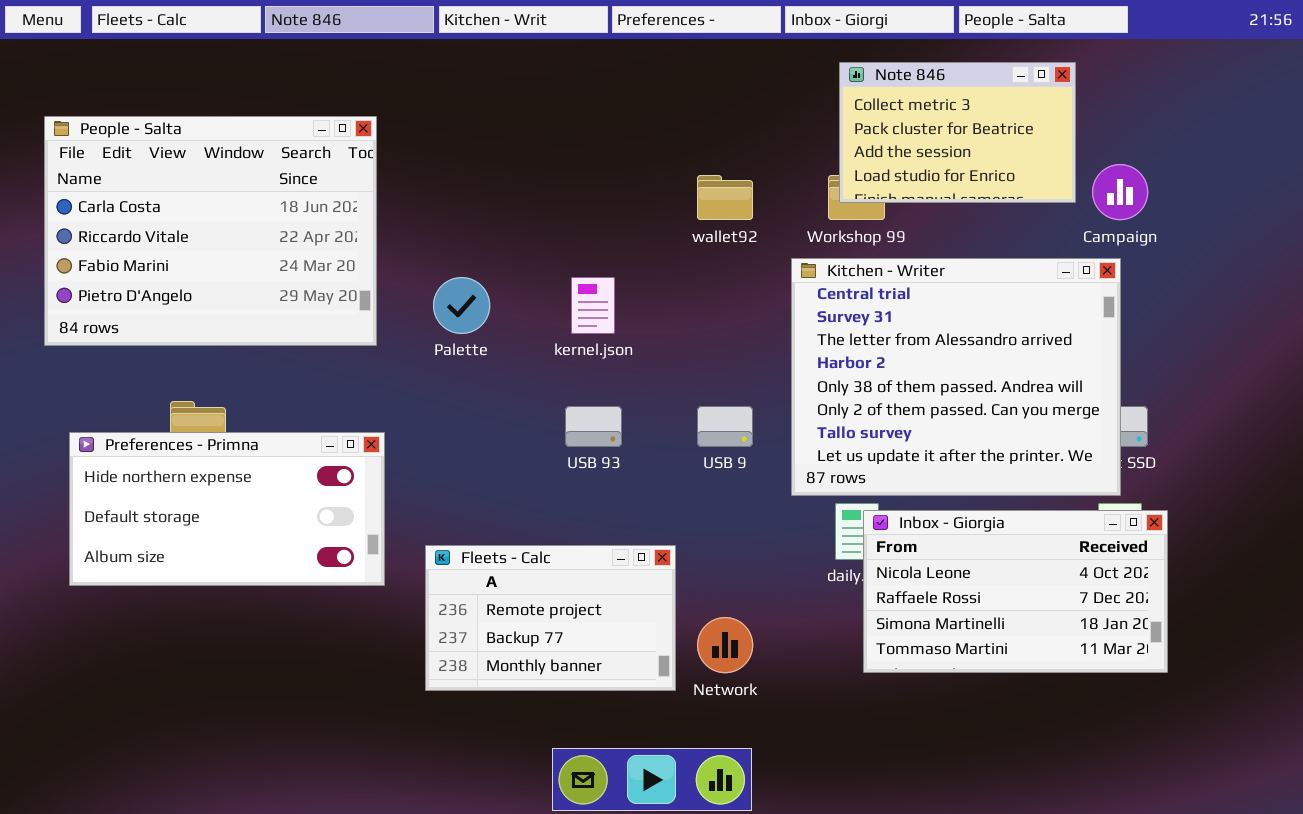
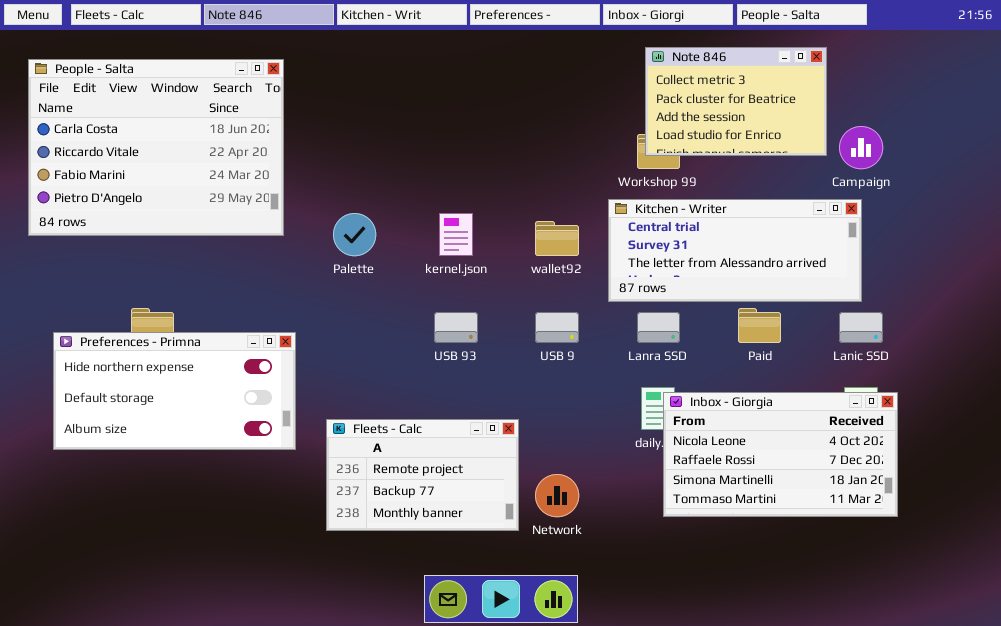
People - Salta: [44,116,377,346] -> [28,59,284,236], moved
wallet92: [697,175,753,220] -> [535,221,579,256], moved
Kitchen - Writer: [791,258,1121,496] -> [608,199,862,302], resized

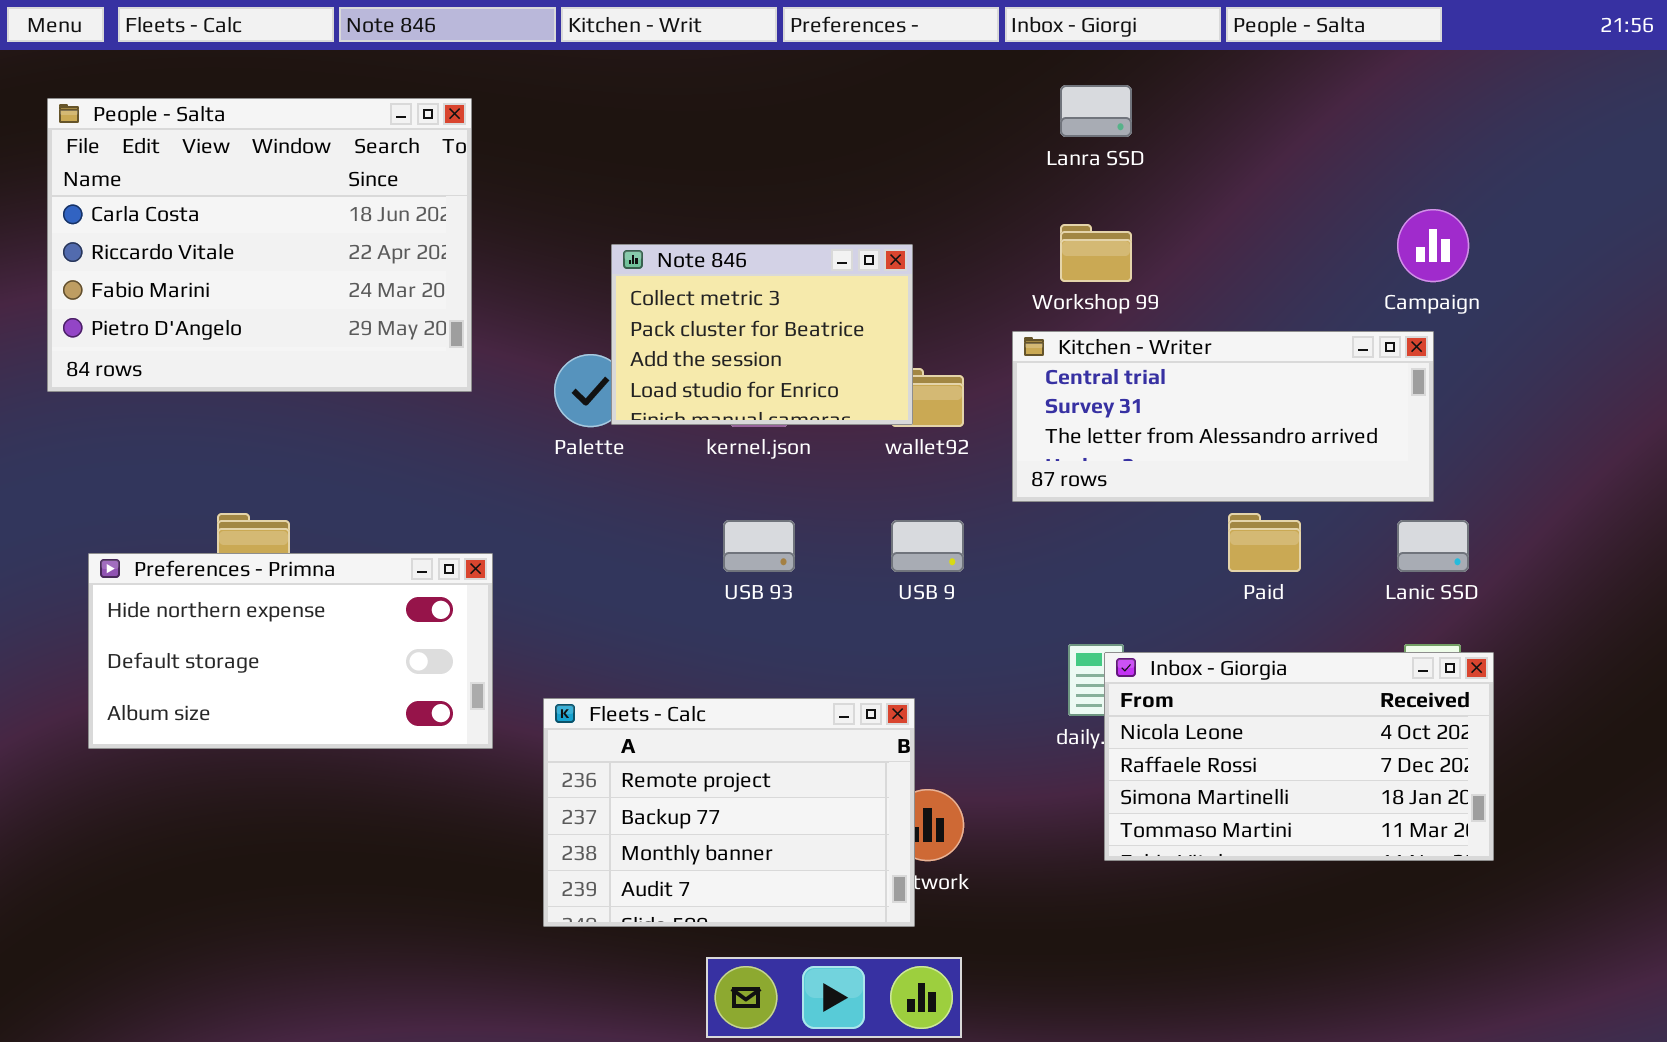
Note 846: [645,47,827,156] -> [611,244,913,425], moved
Lanra SSD: [637,312,680,343] -> [1060,85,1132,137], moved
Fleets - Calc: [326,419,519,531] -> [543,698,915,927], resized

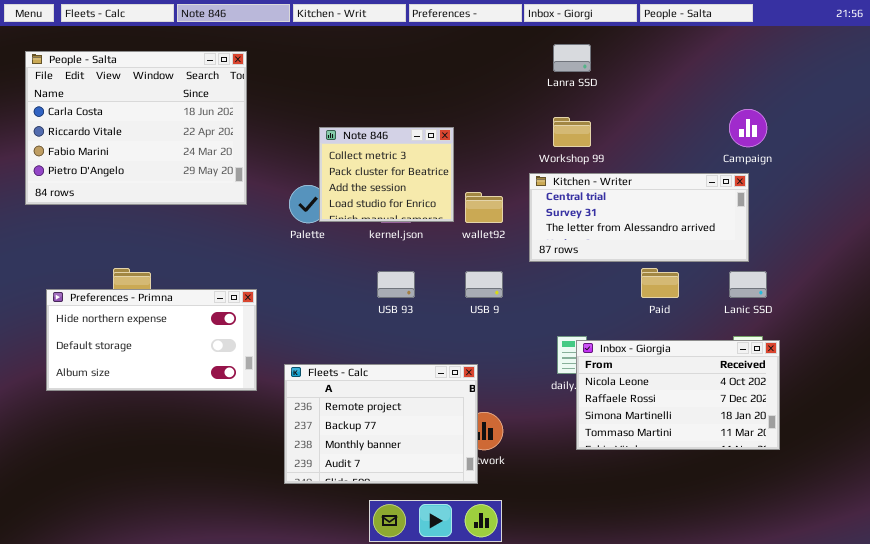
Note 846: [611,244,913,425] -> [319,127,454,222], resized

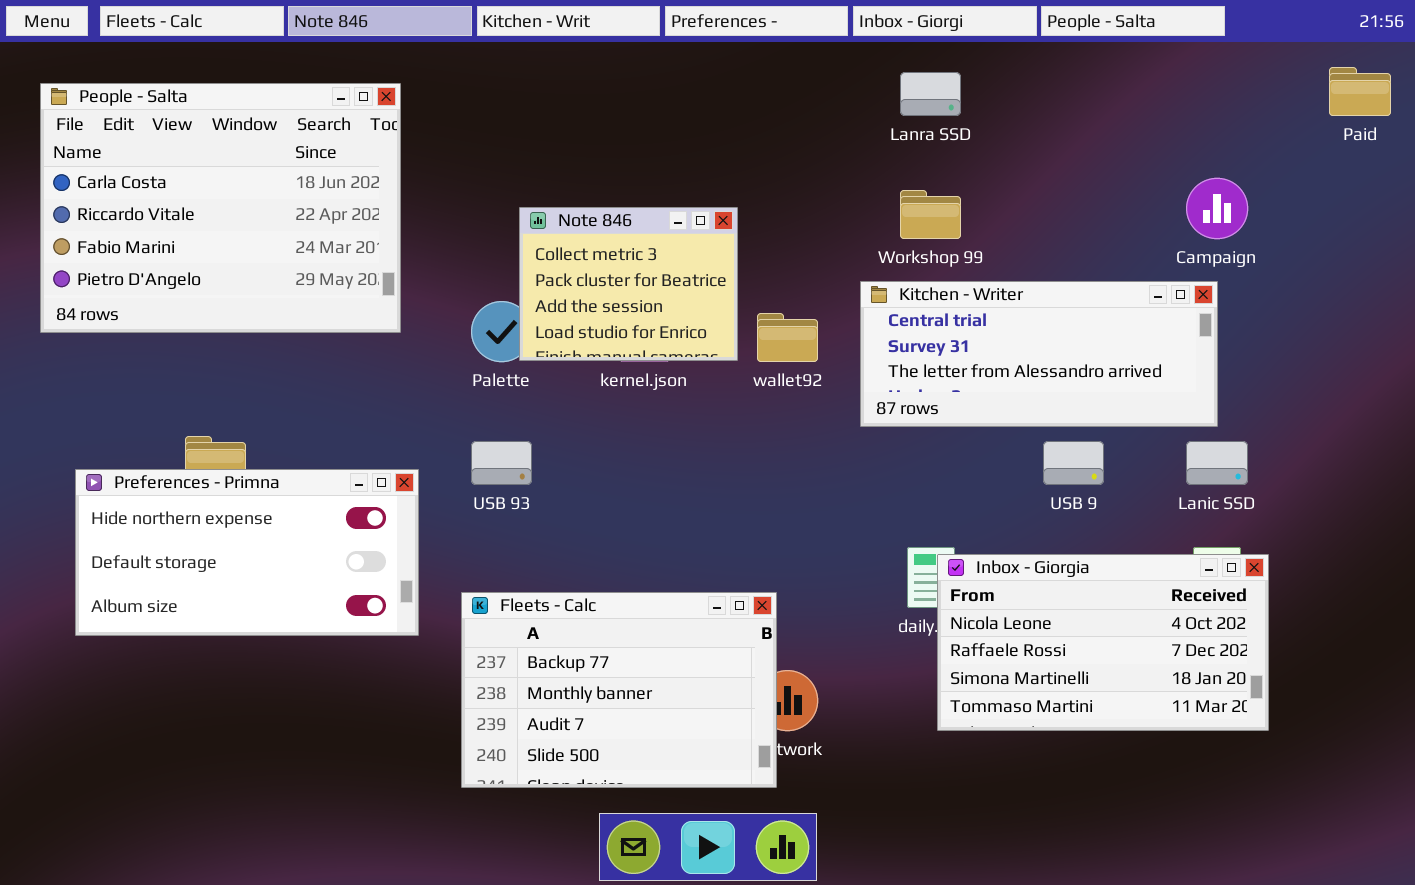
Paid: [641,268,679,298] -> [1329,67,1391,116], moved
USB 93: [377,271,415,298] -> [471,441,532,485], moved
USB 9: [465,271,503,298] -> [1043,441,1104,485], moved
Fleets - Calc: [284,364,478,484] -> [461,592,777,788], scrolled down 1 row

